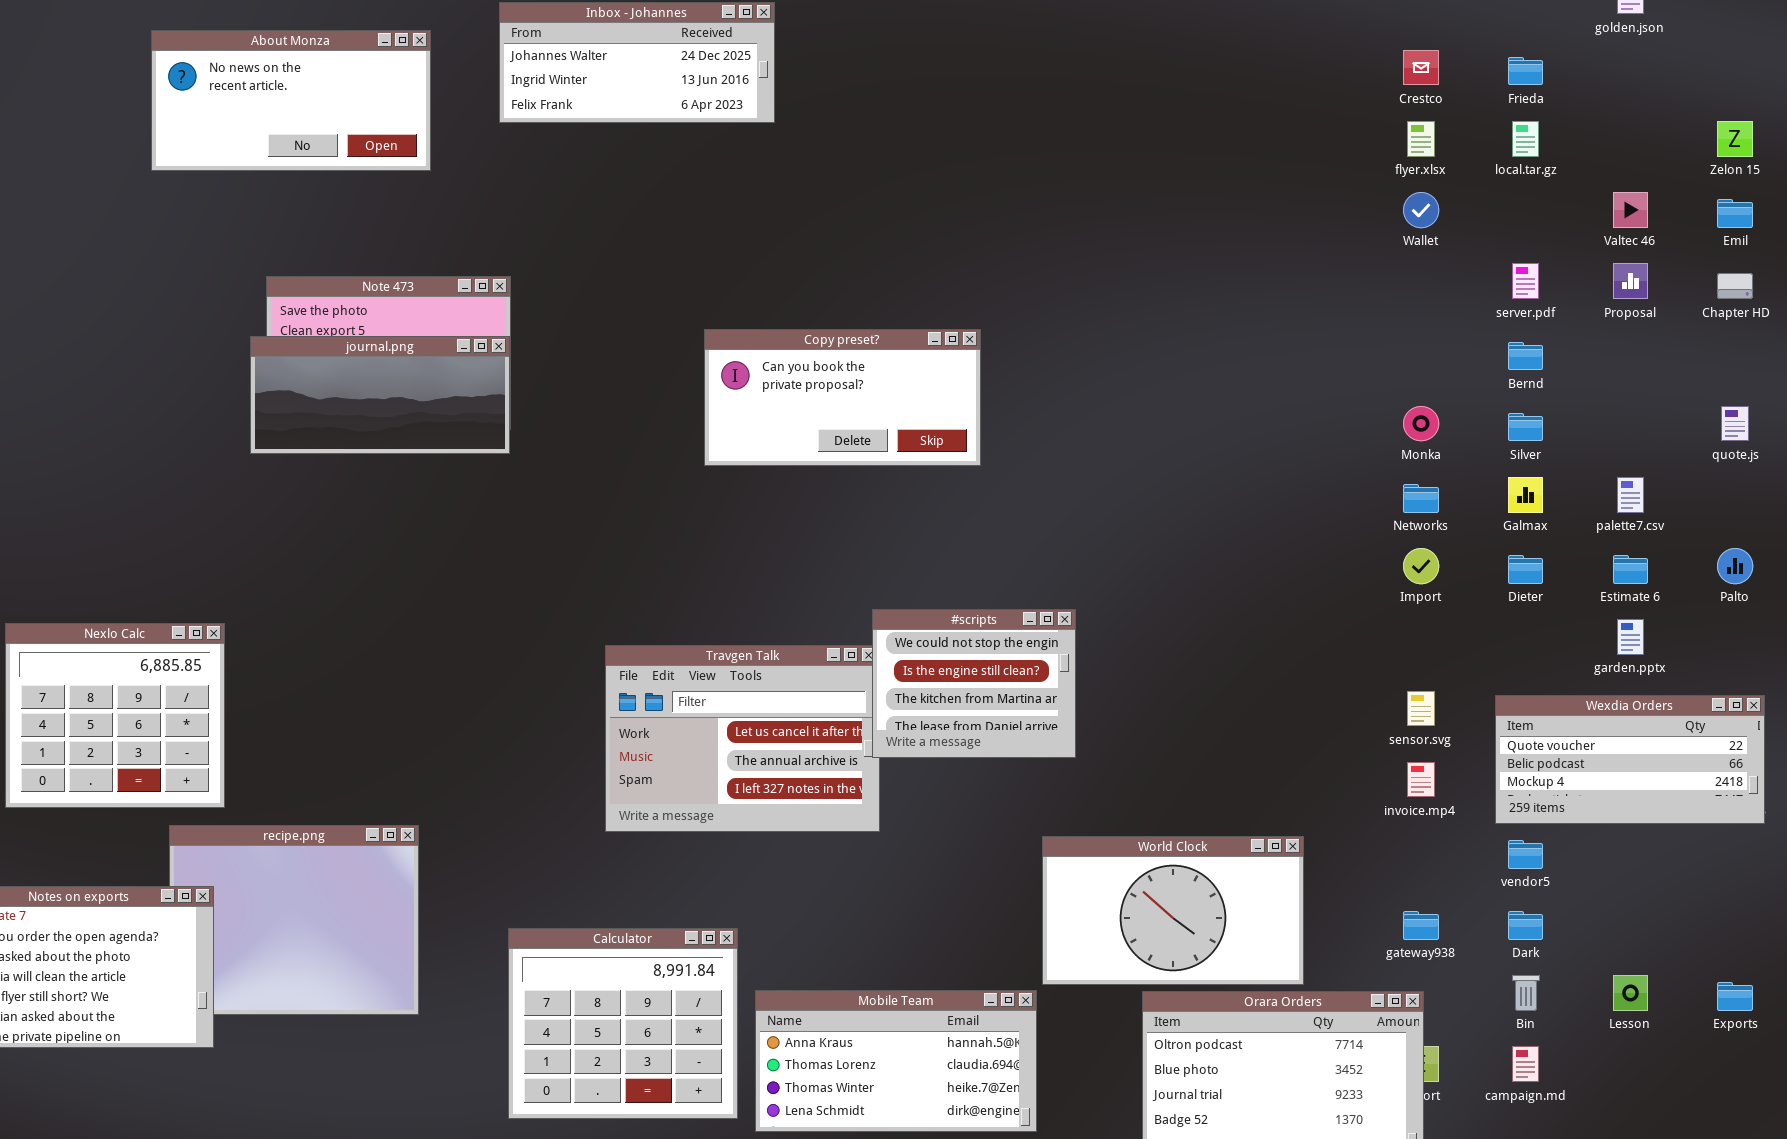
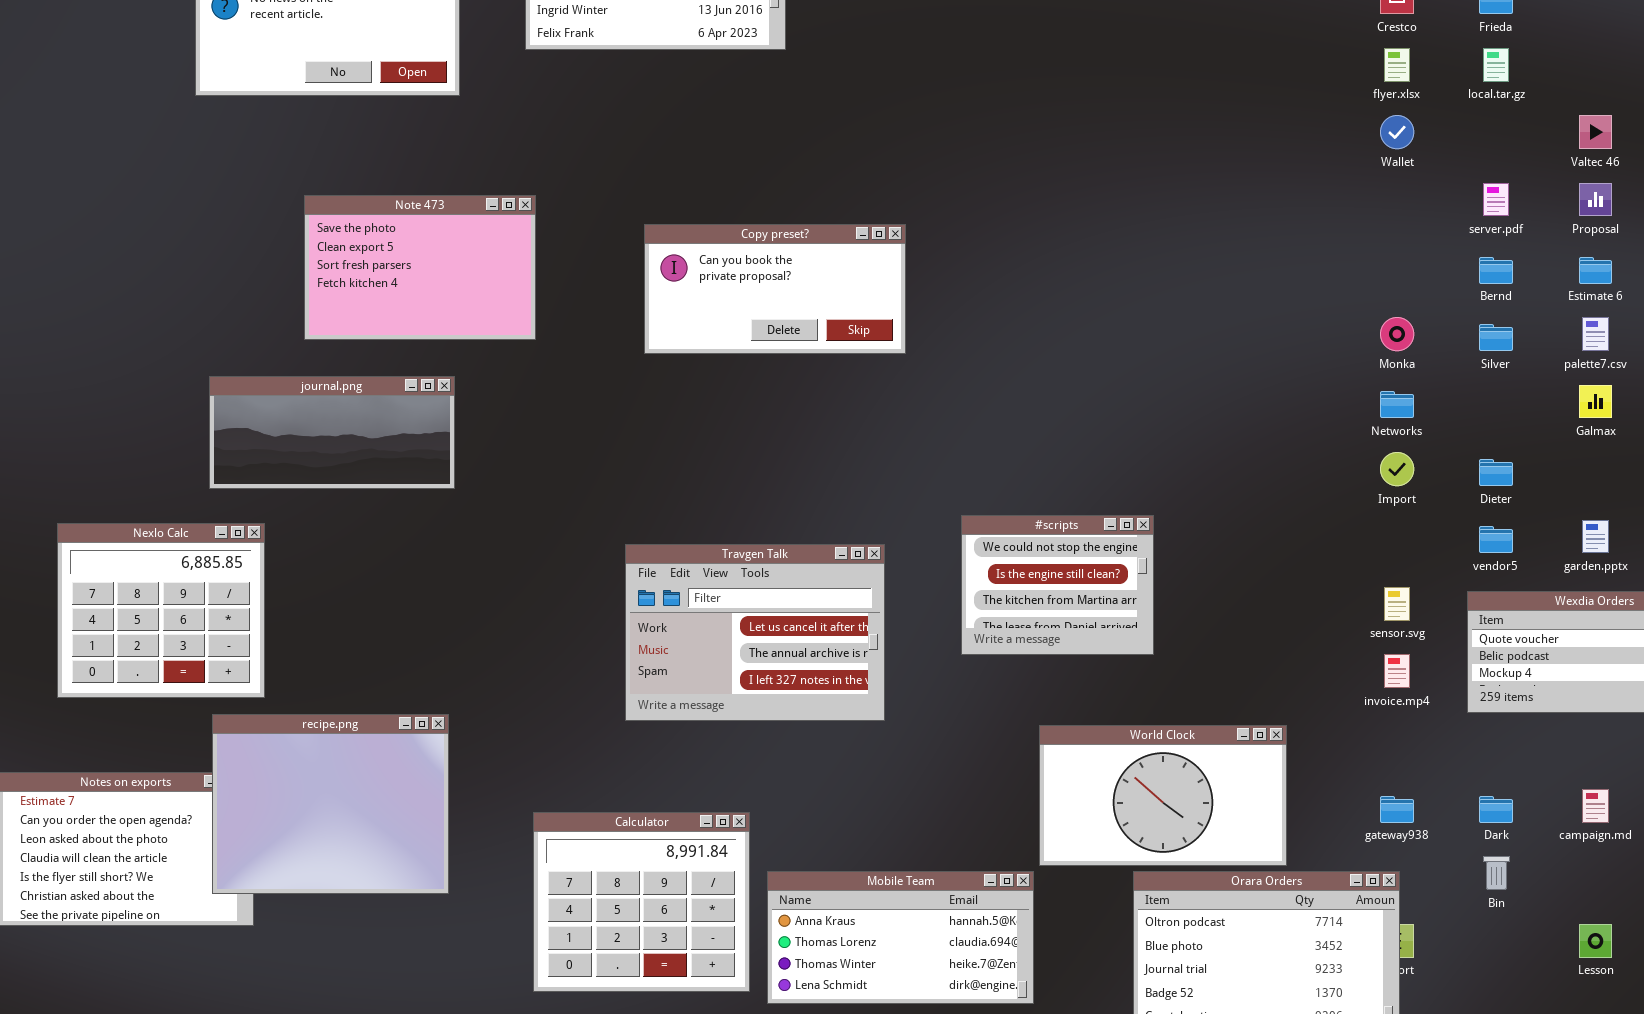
Copy preset?: [704,329,981,466] -> [644,224,906,354], moved
journal.png: [250,336,510,454] -> [209,376,455,489], moved
Galmax: [1508,477,1543,513] -> [1579,385,1612,418], moved
palette7.csv: [1617,477,1644,513] -> [1582,317,1609,351], moved
Estimate 6: [1613,555,1648,584] -> [1579,257,1612,284], moved
#scripts: [872,609,1076,758] -> [961,515,1154,655], moved
recipe.png: [169,825,419,1015] -> [212,714,449,894], raised
vendor5: [1508,840,1543,869] -> [1479,526,1513,553], moved
Lesson: [1613,975,1648,1011] -> [1579,924,1612,958], moved
campaign.md: [1512,1046,1539,1082] -> [1582,789,1609,823], moved

